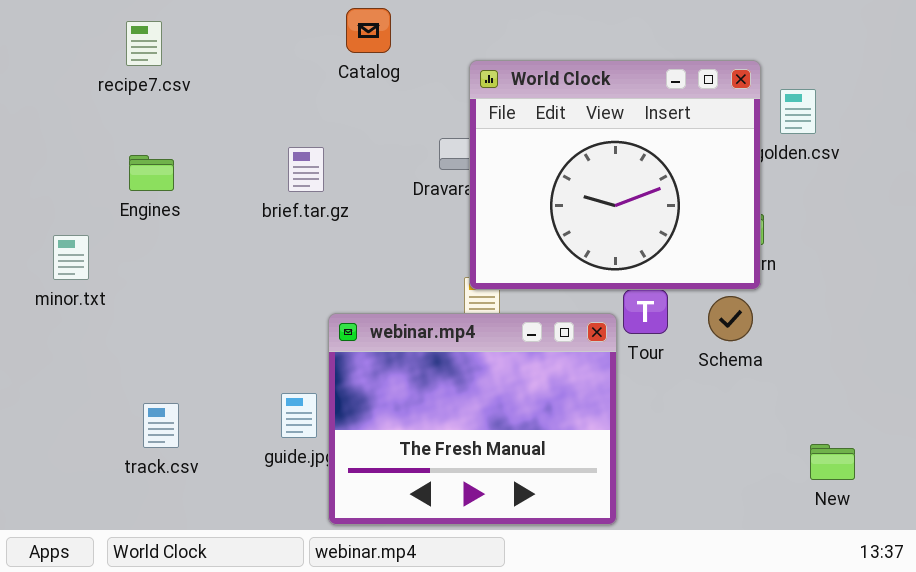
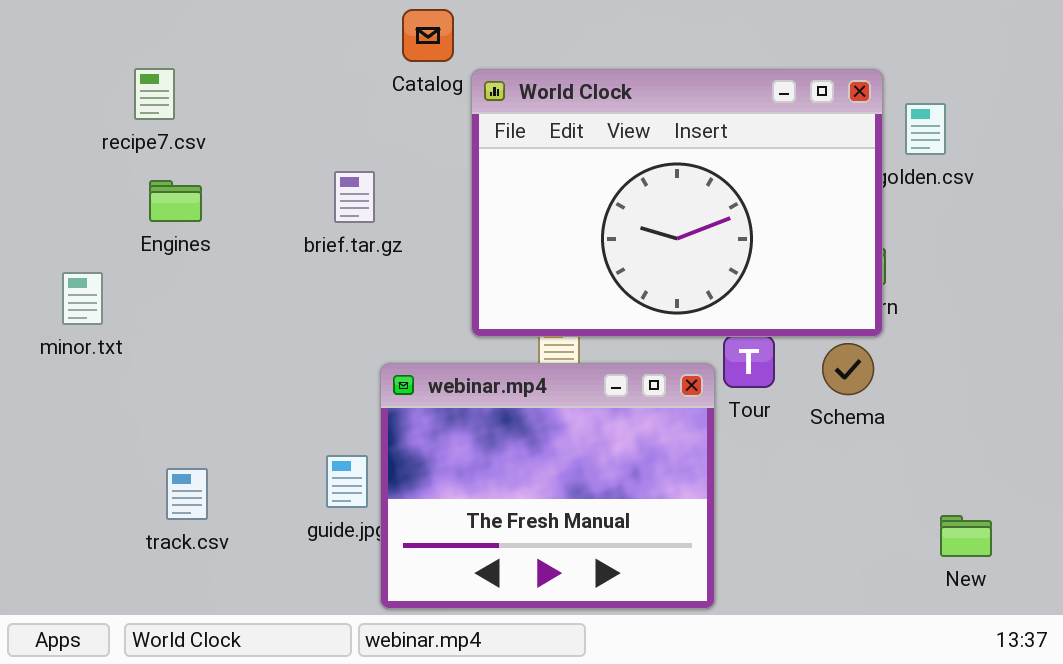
recipe7.csv: [126,21,162,66] -> [134,68,175,120], moved
World Clock: [469,60,761,290] -> [471,69,883,337], resized

